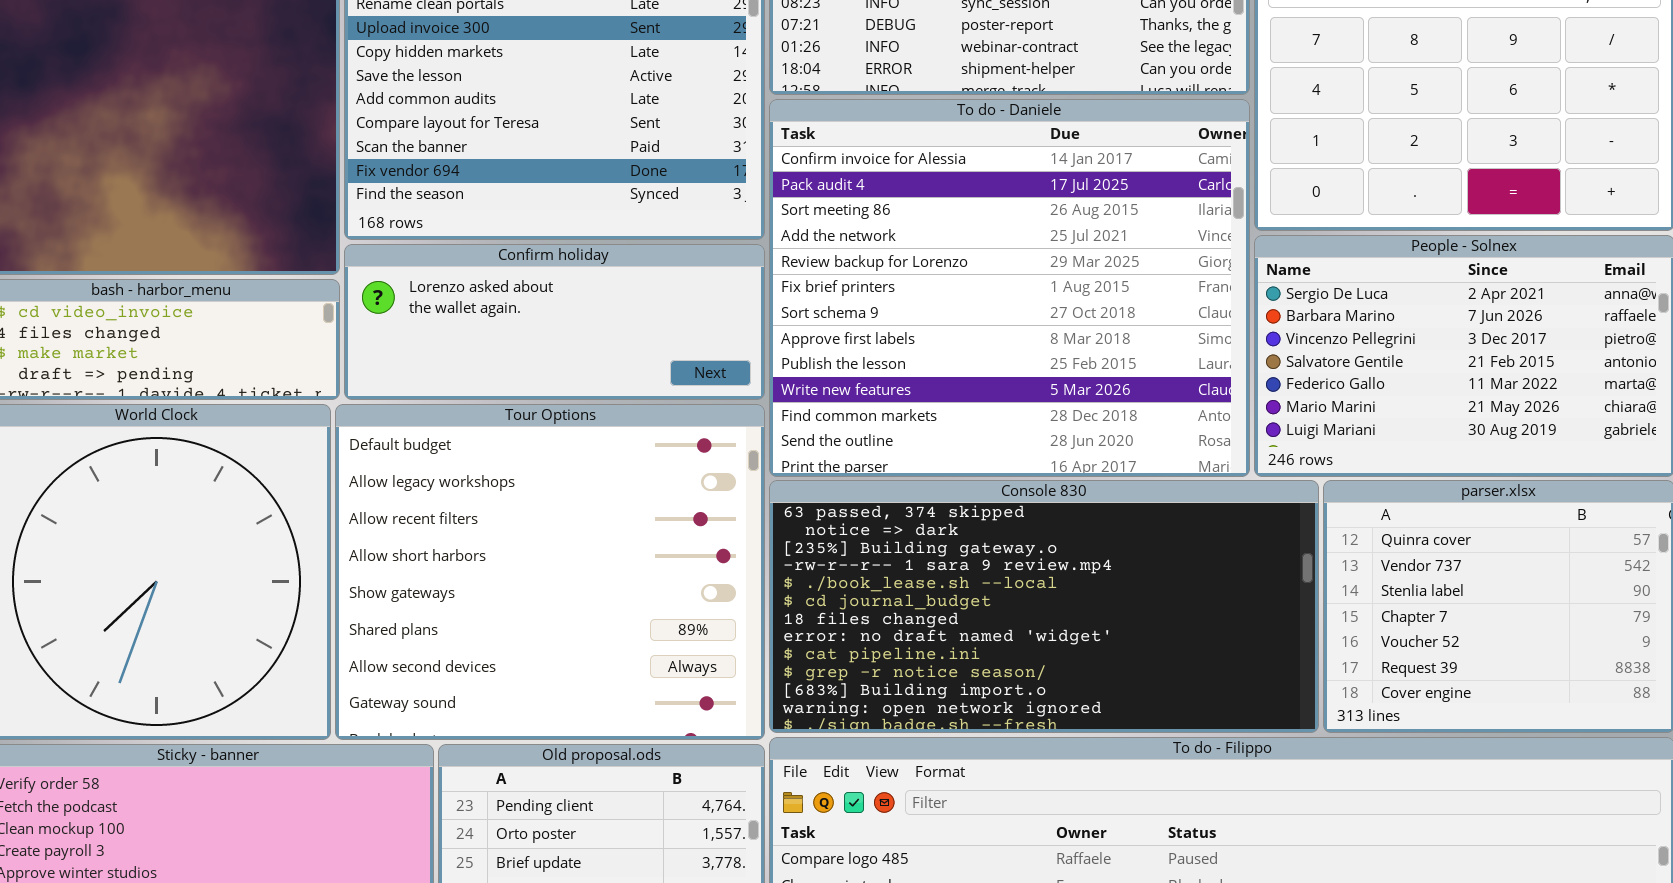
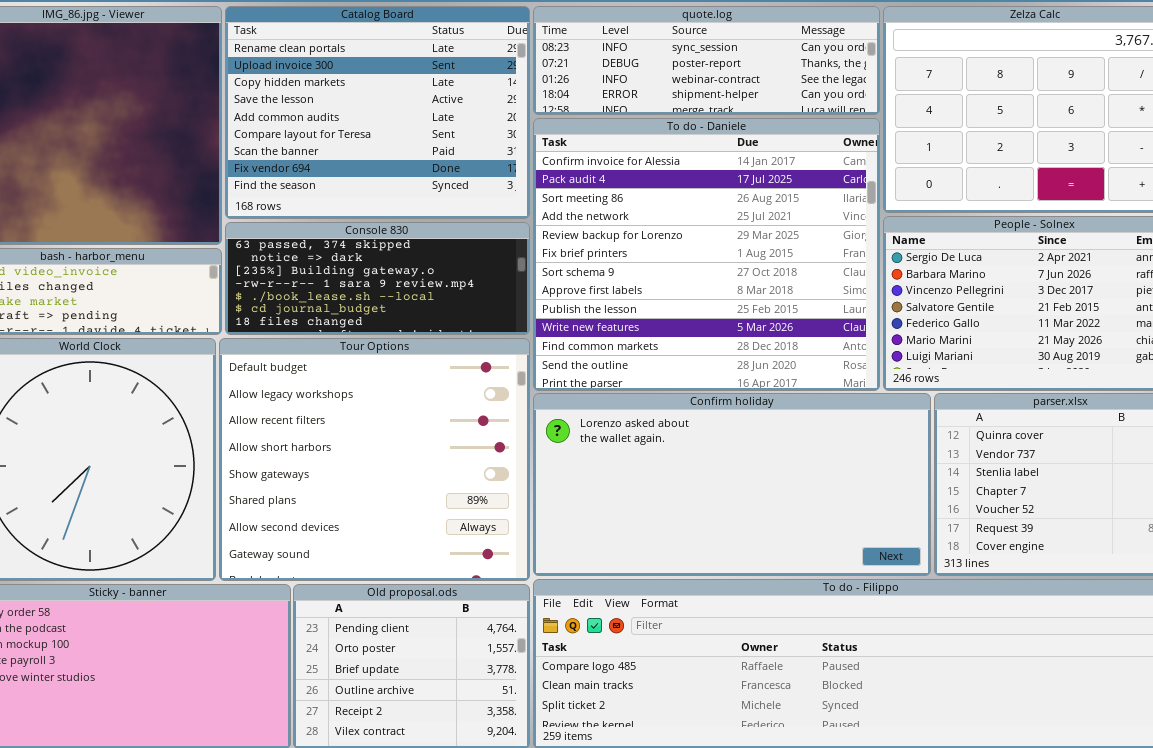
Confirm holiday: [344,244,765,400] -> [533,393,931,576], moved, resized
Console 830: [769,480,1319,733] -> [225,222,530,335], moved, resized

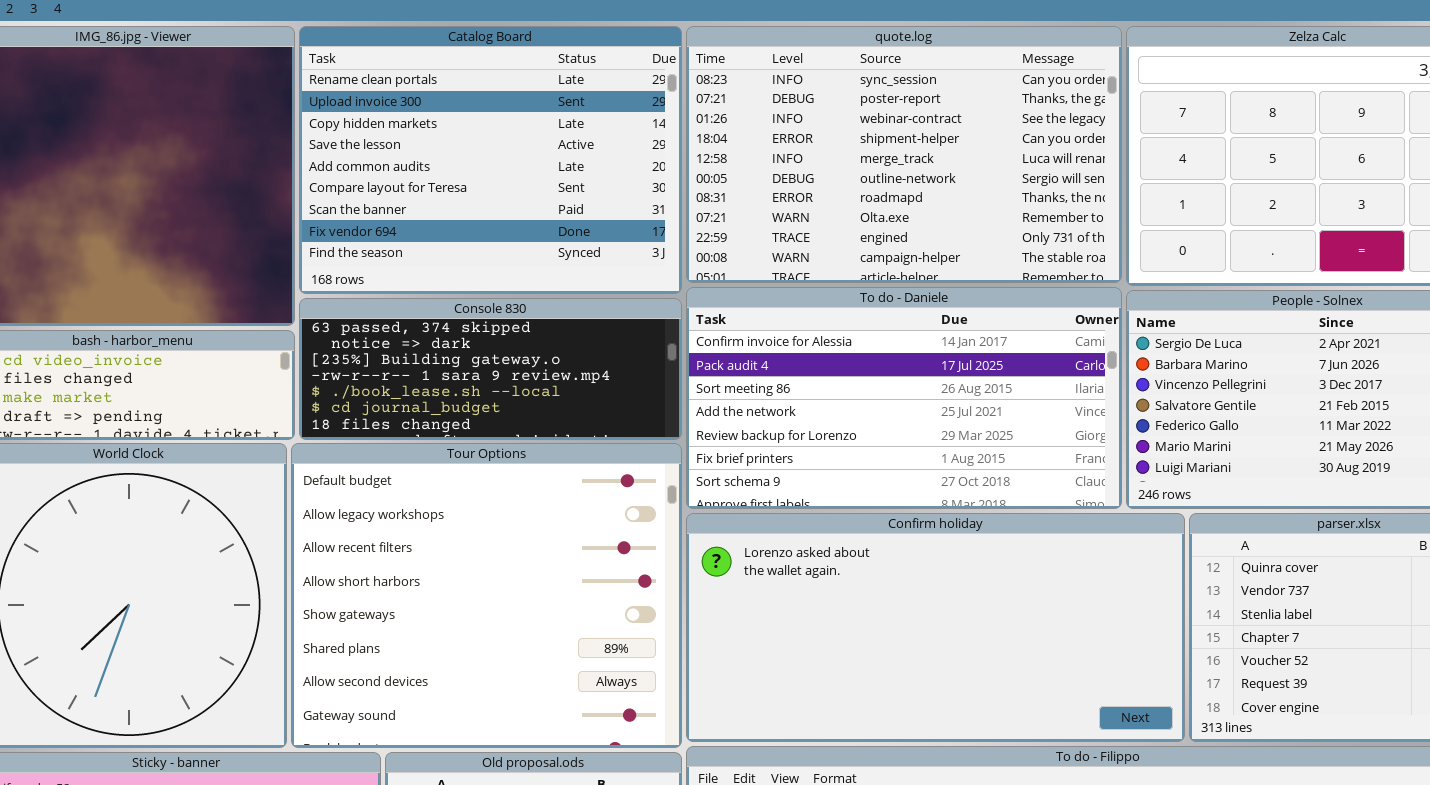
quote.log: [533,6,880,115] -> [686,26,1122,283], resized
To do - Daniele: [533,118,880,391] -> [686,287,1122,509], resized

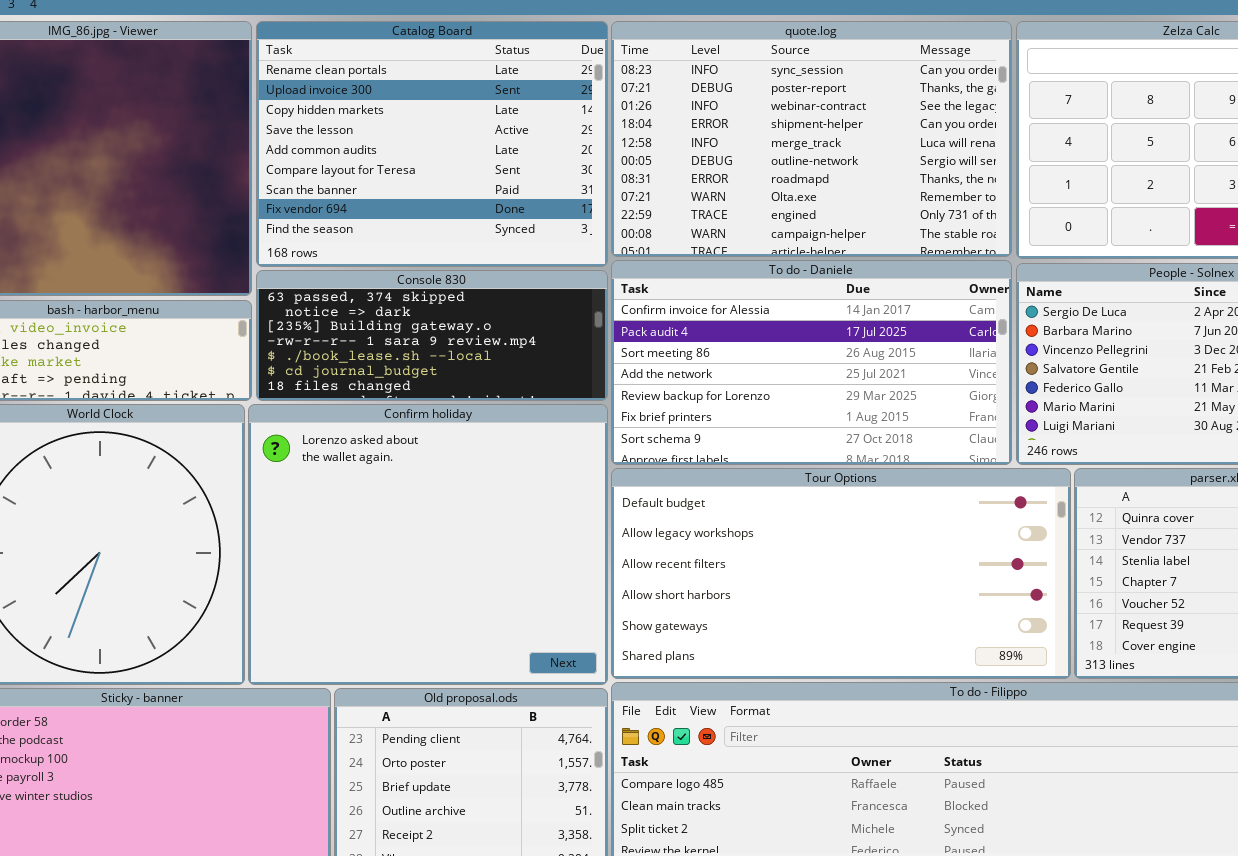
Tour Options: [291,443,682,748] -> [611,468,1071,679], moved, resized
Confirm holiday: [686,513,1185,742] -> [248,404,608,685], moved, resized

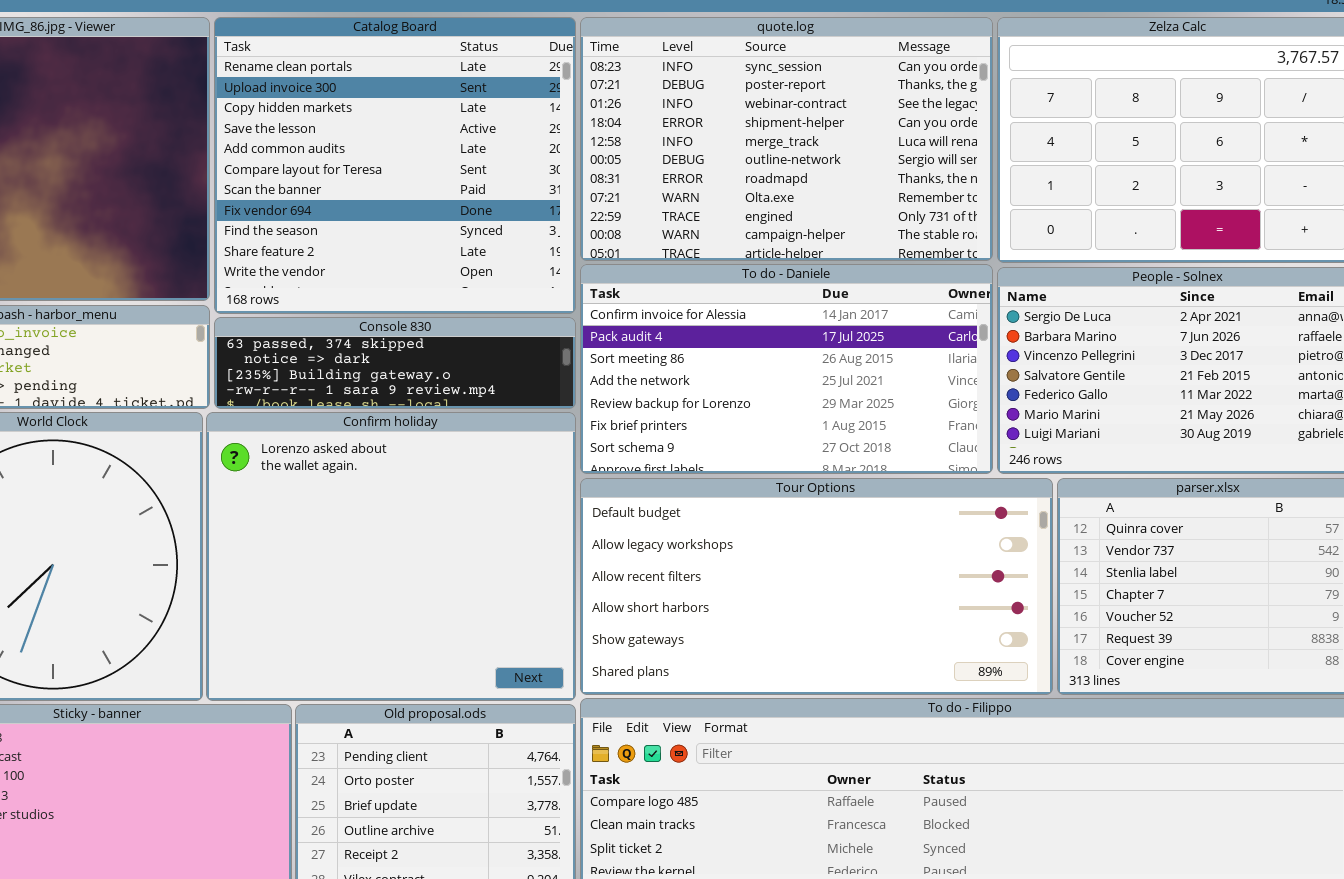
Catalog Board: [256,21,608,267] -> [214,17,576,314], resized
Console 830: [256,270,608,401] -> [214,317,576,409], resized

